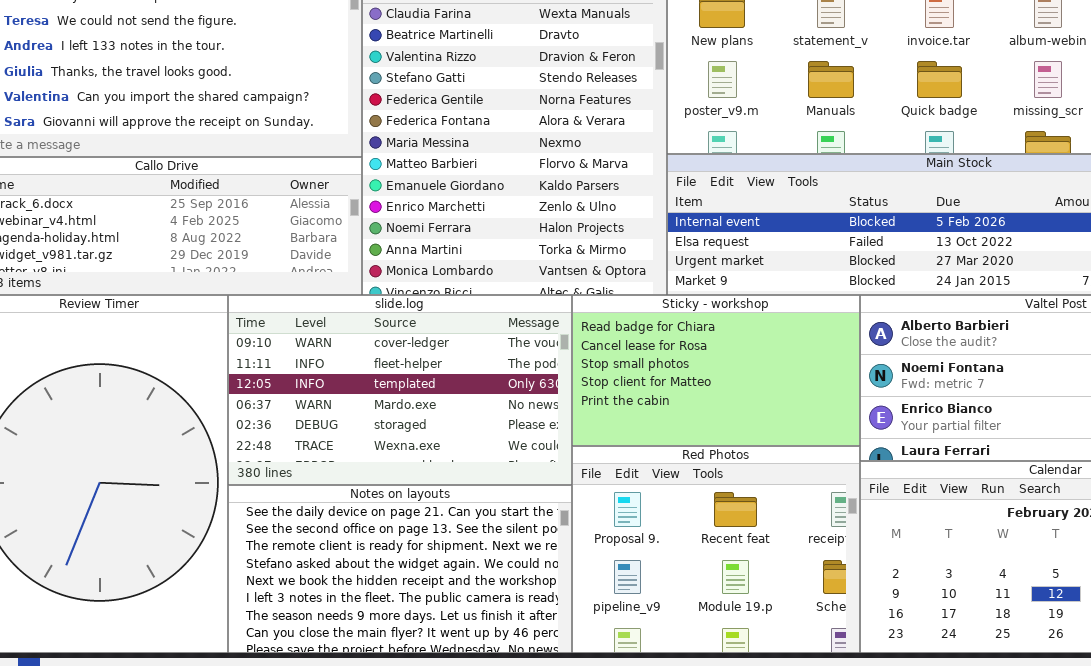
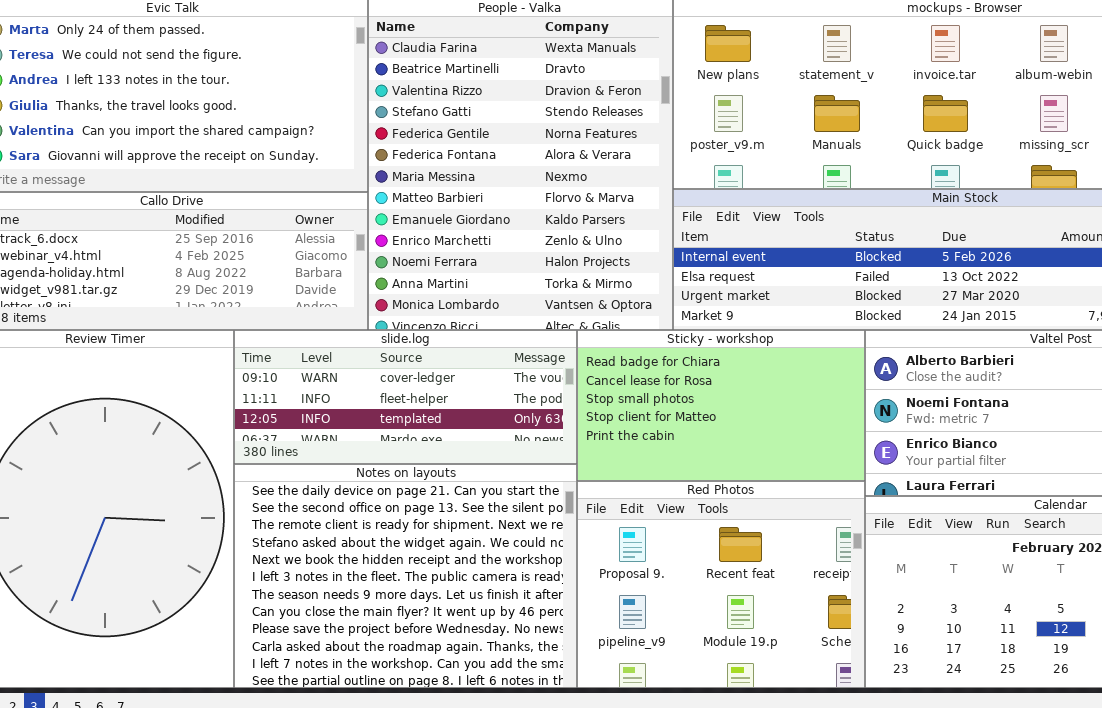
slide.log: [228,295,572,485] -> [234,330,577,464], resized
Notes on layouts: [228,485,572,653] -> [234,464,577,688], resized

